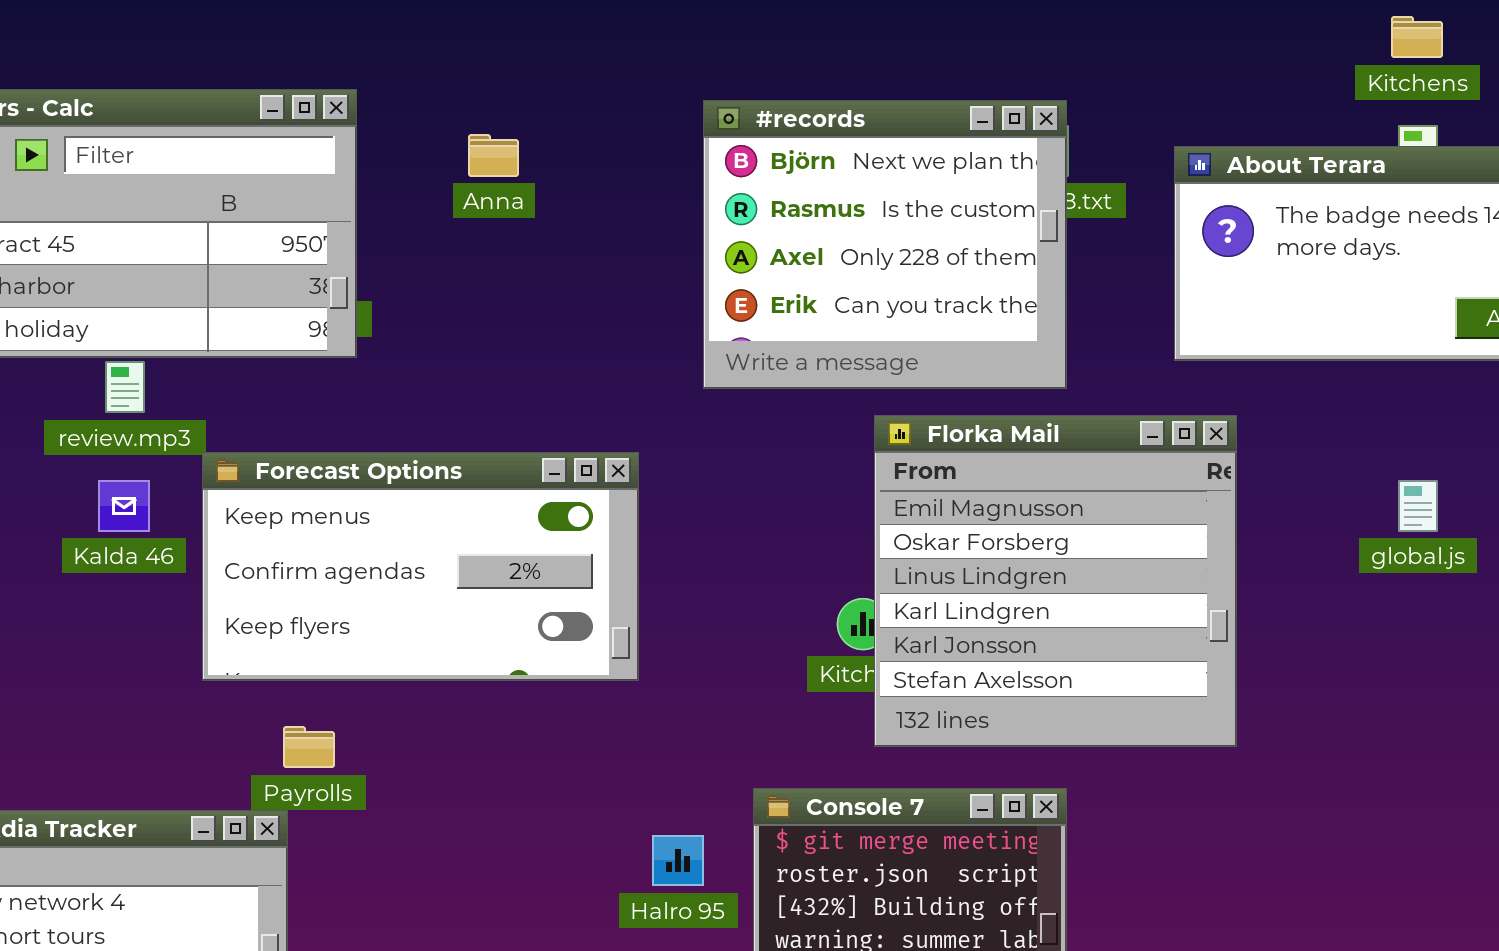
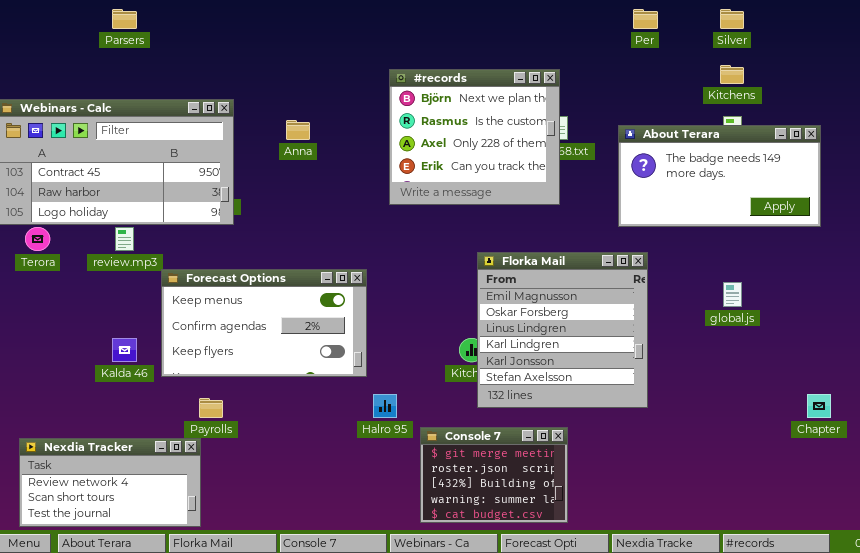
#records: [703,100,1067,389] -> [389,69,560,205], moved
Kalda 46: [98,480,150,532] -> [112,338,137,362], moved
Halro 95: [652,835,704,886] -> [373,394,397,418], moved

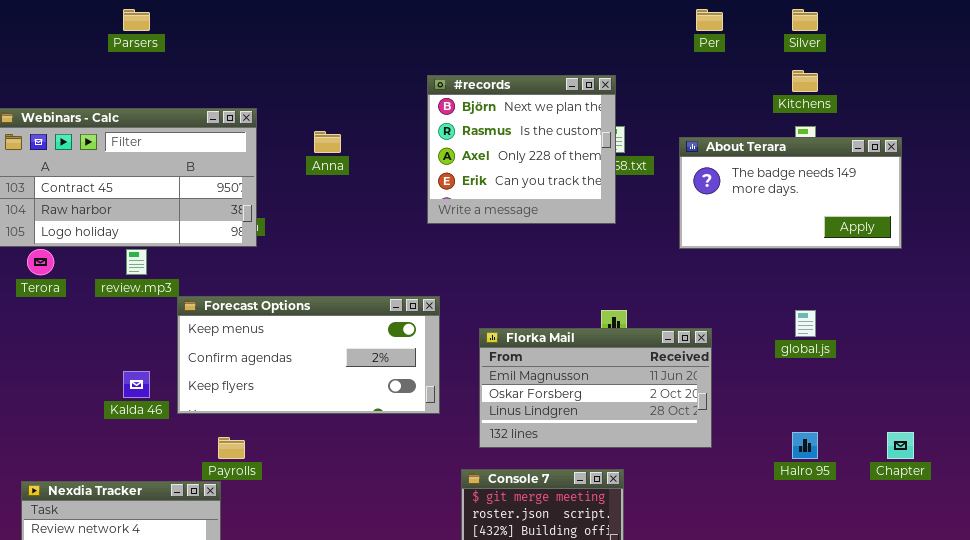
Florka Mail: [477,252,648,408] -> [479,328,712,448], resized
Forecast Options: [161,269,367,377] -> [177,296,440,414], resized
Halro 95: [373,394,397,418] -> [792,432,818,459], moved

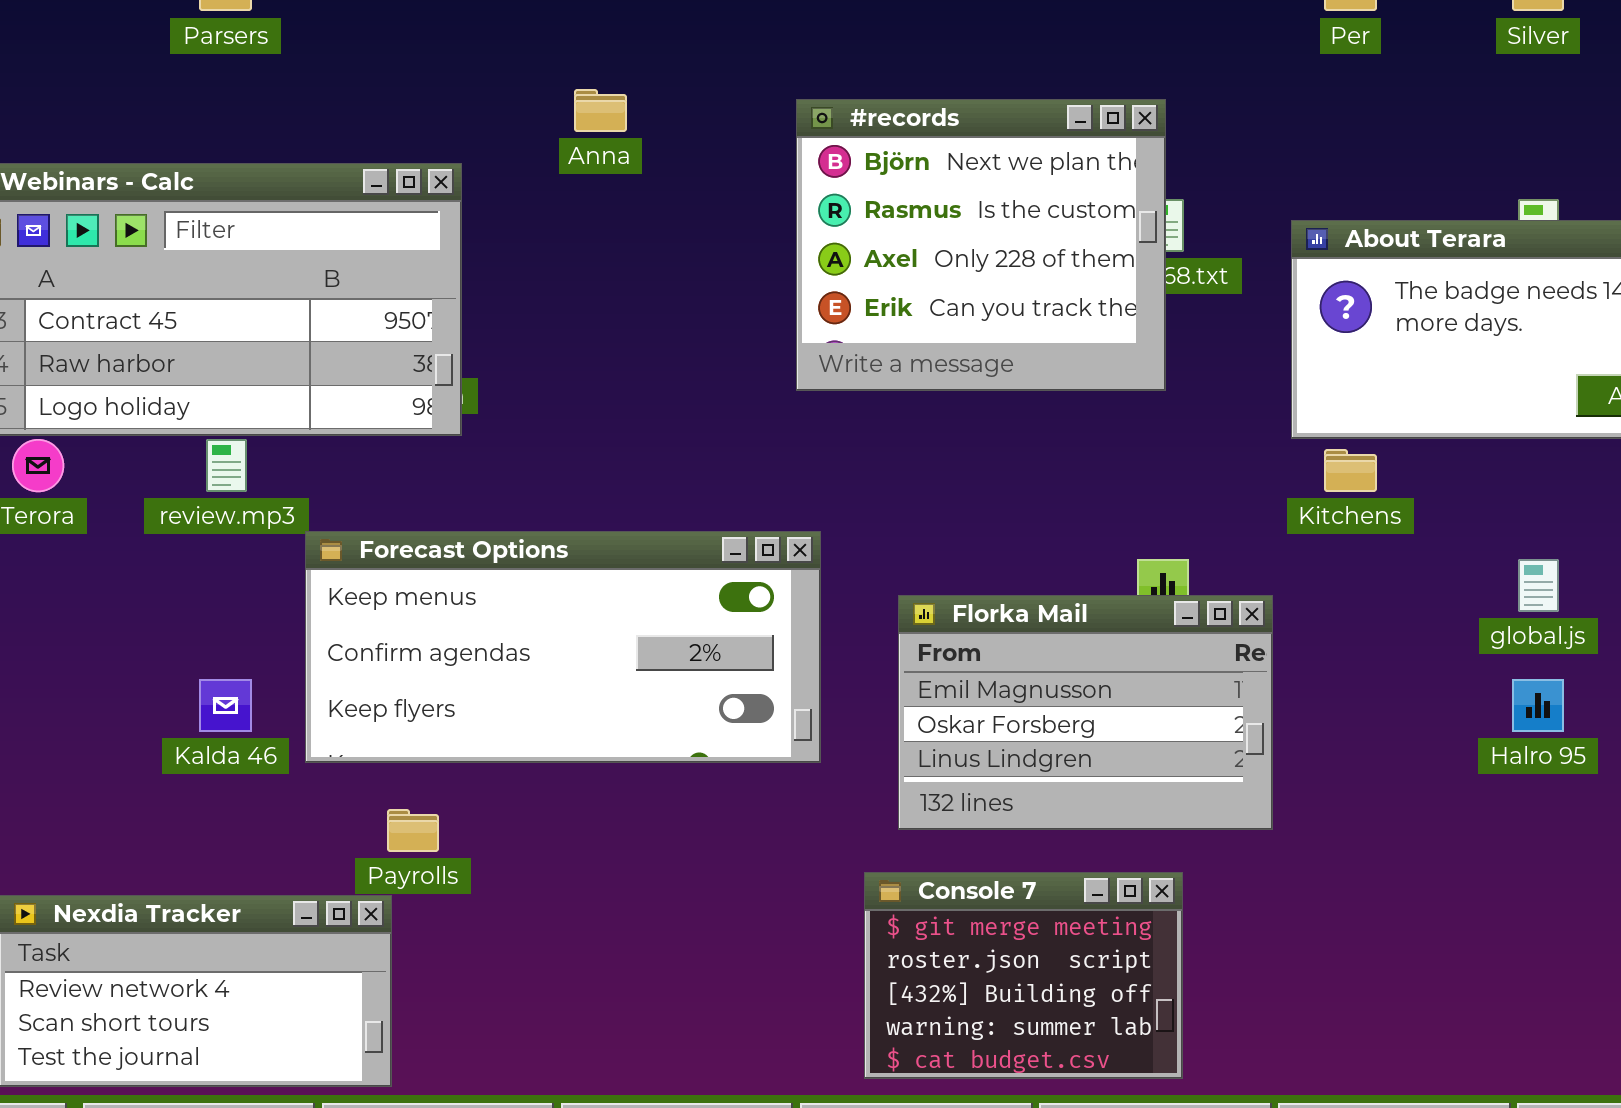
Kitchens: [792,70,818,92] -> [1324,449,1377,492], moved
Anna: [314,131,341,153] -> [574,89,627,132], moved
Florka Mail: [479,328,712,448] -> [898,595,1273,830], resized
Halro 95: [792,432,818,459] -> [1512,679,1564,732], moved

